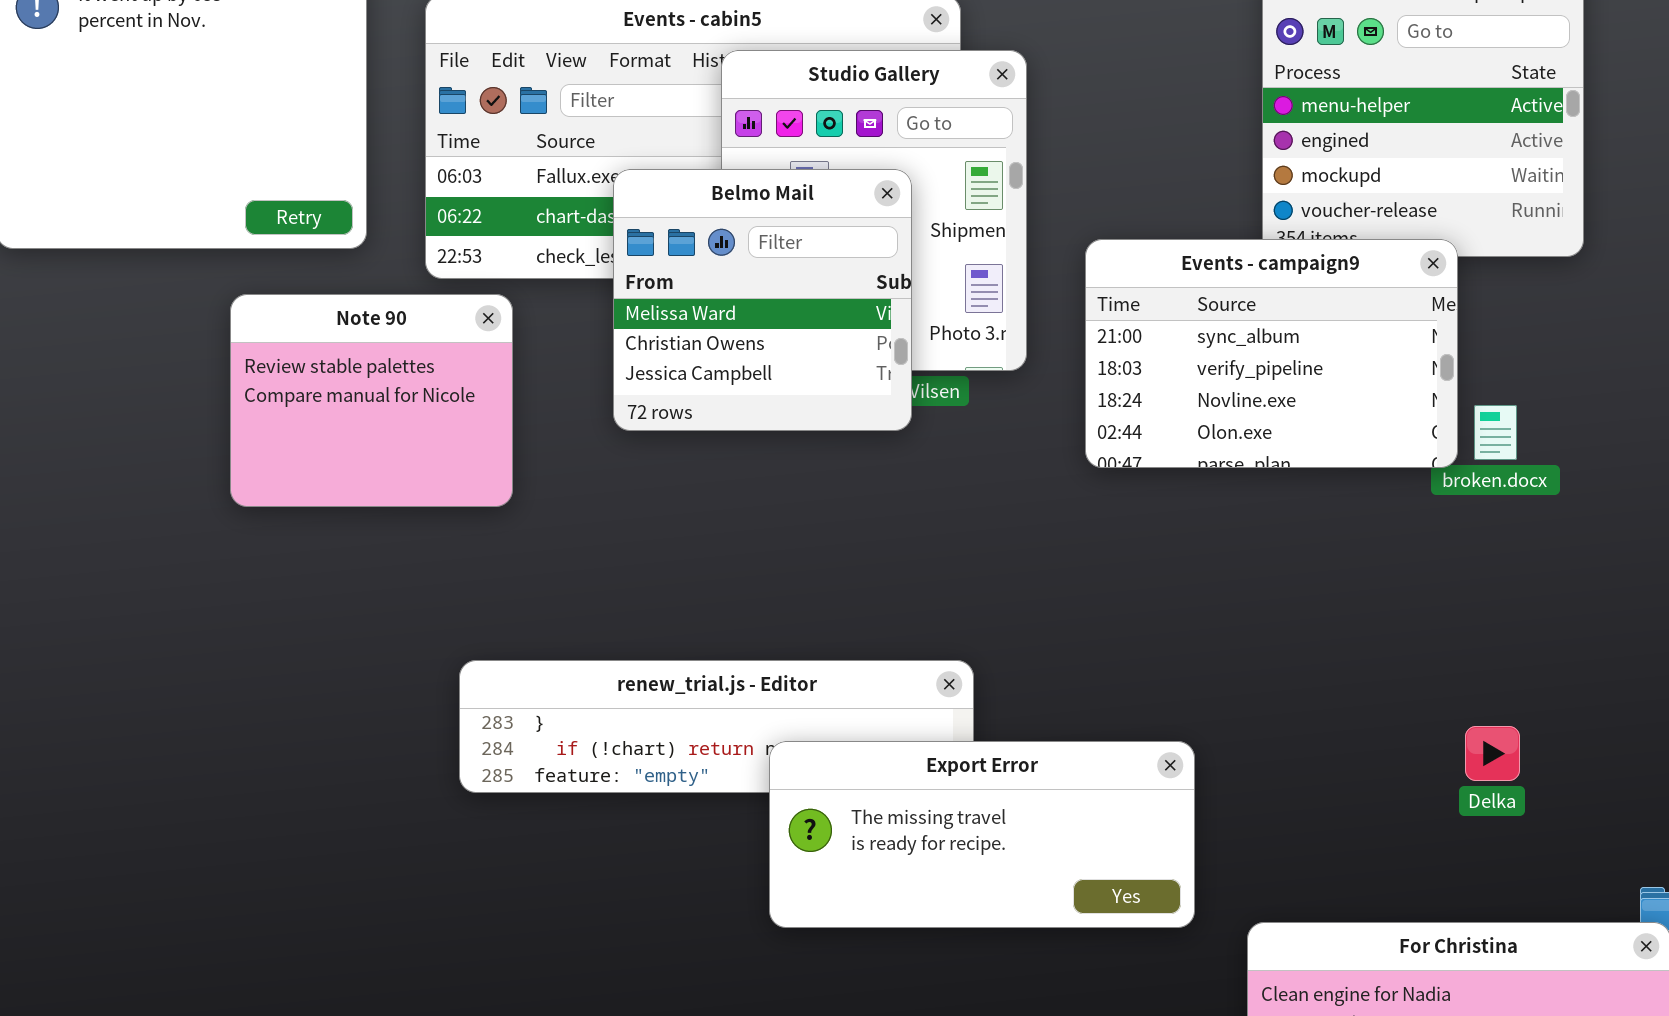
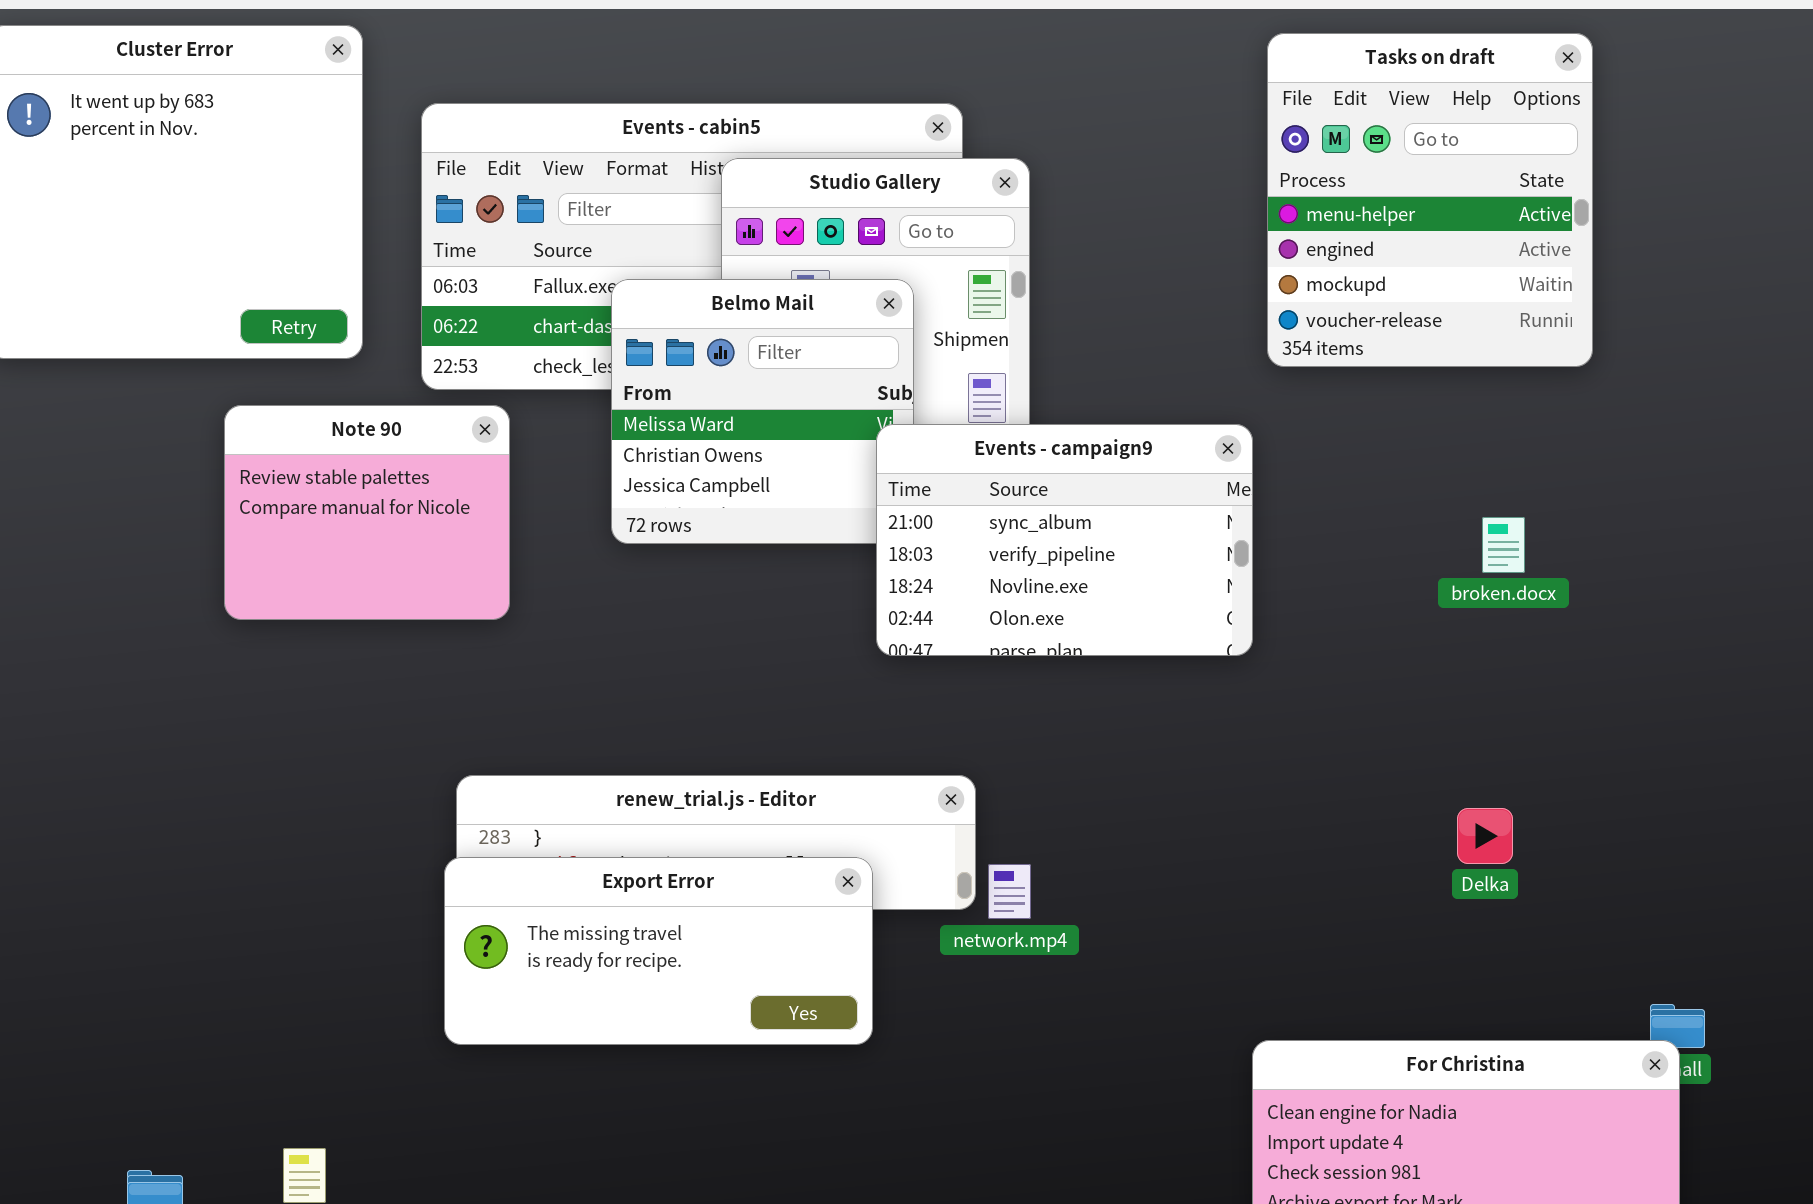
Events - campaign9: [1085,239,1458,468] -> [876,424,1253,656], moved
Delka: [1465,726,1520,781] -> [1457,808,1513,864], moved
Export Error: [769,741,1195,928] -> [444,857,873,1045], moved

